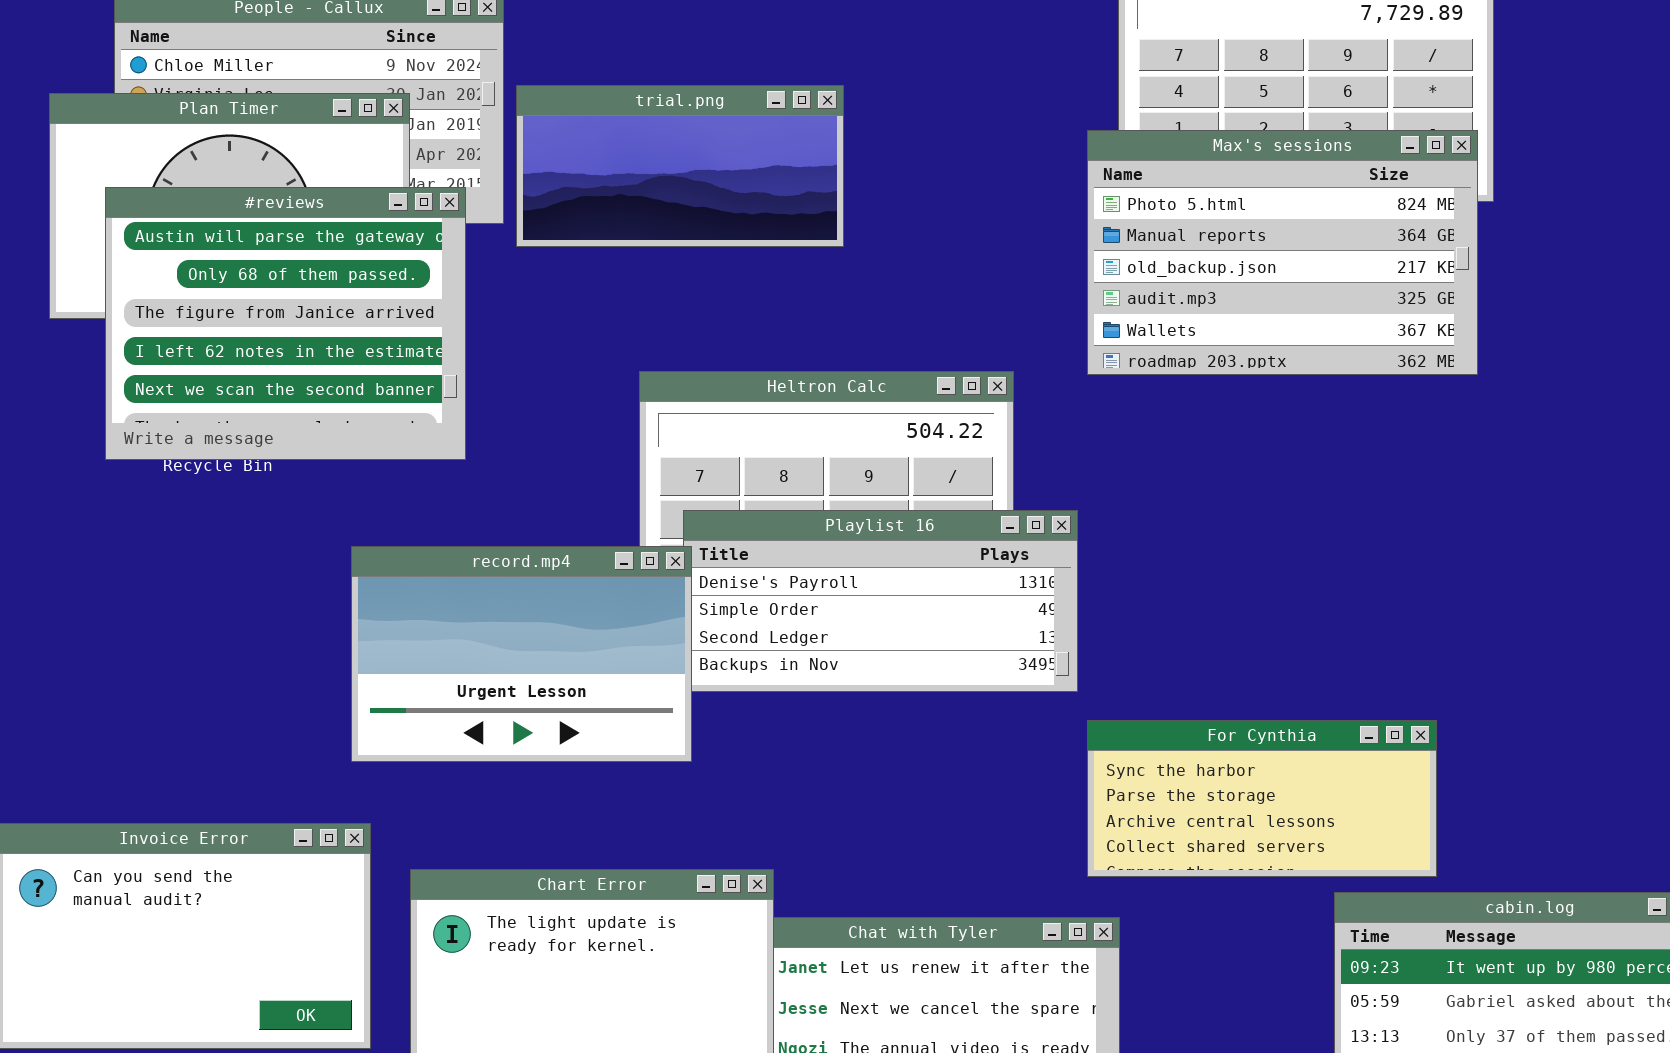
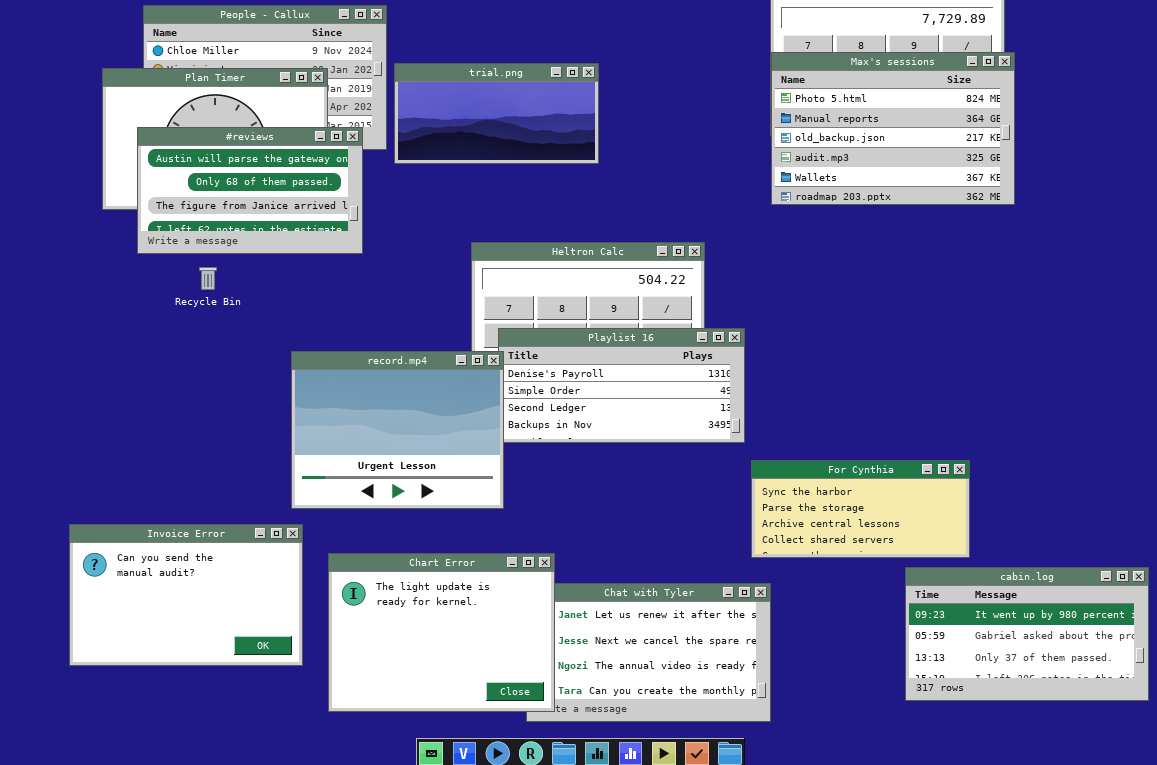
Max's sessions: [1087,130,1478,375] -> [771,52,1015,205], moved
#reviews: [105,187,466,460] -> [137,127,363,254], resized
record.mp4: [351,546,692,762] -> [291,351,504,509], resized

